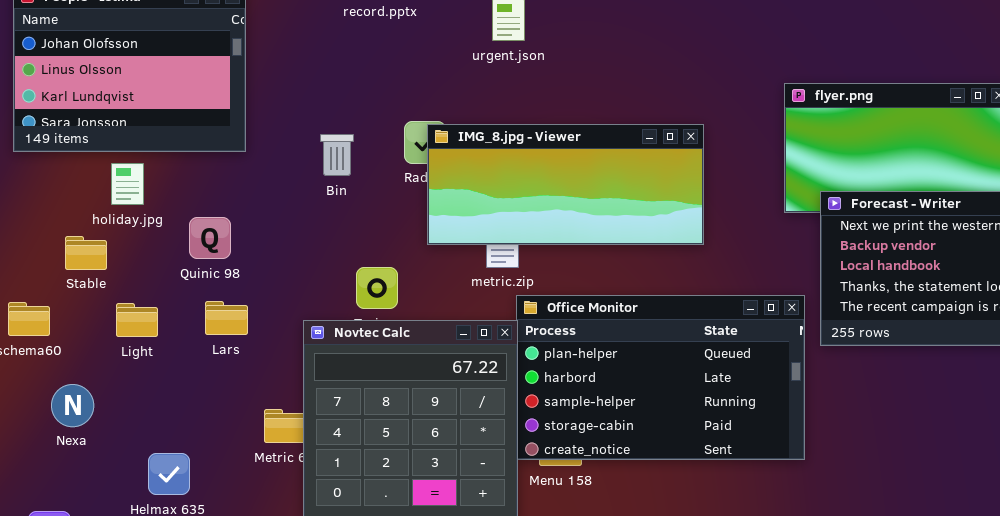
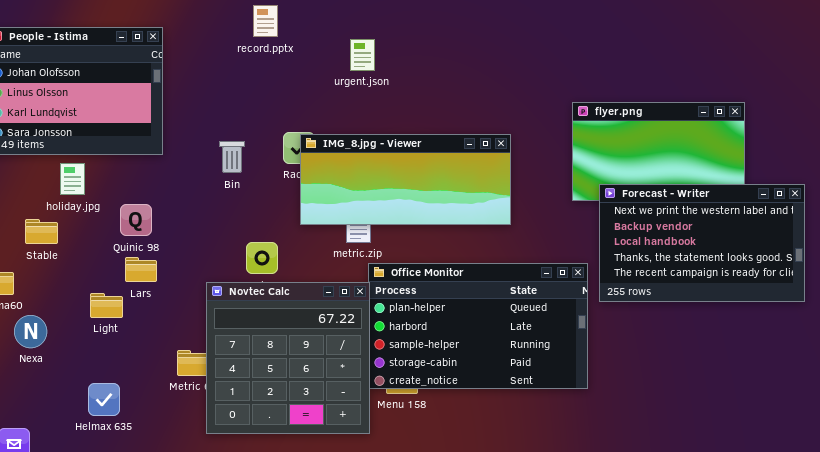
Lars: [205,301,248,335] -> [125,257,157,282], moved
Light: [116,303,158,337] -> [90,293,123,318], moved
Nexa: [51,384,94,427] -> [14,315,47,348], moved

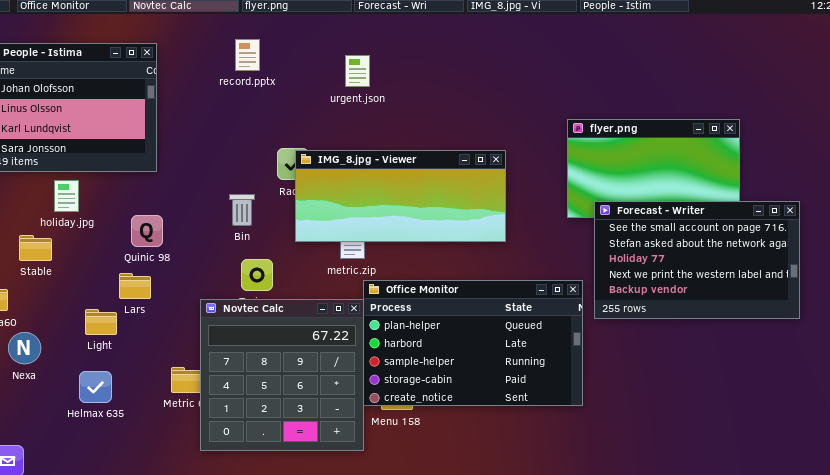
record.pptx: [253,5,278,37] -> [235,39,260,71], moved
Bin: [219,141,245,173] -> [229,194,255,226], moved
Forecast - Writer: [599,184,805,302] -> [594,201,800,319], scrolled up 3 rows
Quinic 98: [120,204,152,236] -> [131,215,163,247], moved
Helmax 635: [88,383,120,416] -> [79,371,112,403], moved

